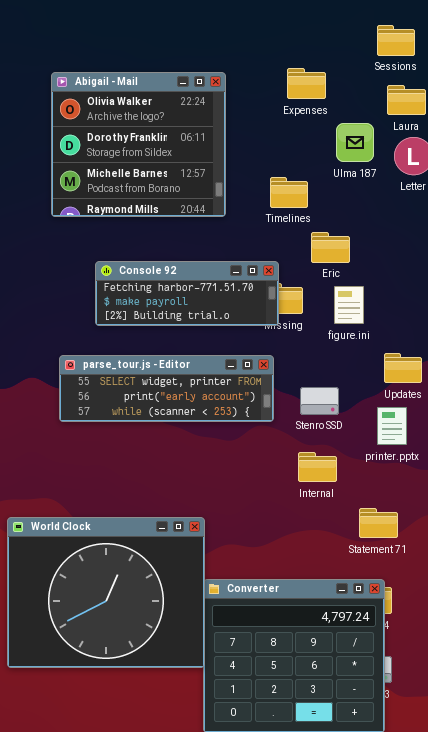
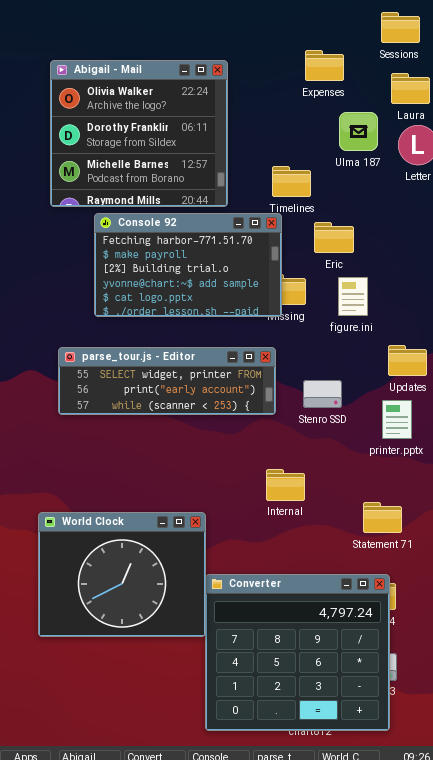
Expenses: [287,68,326,99] -> [305,50,344,81], moved
Console 92: [95,261,279,326] -> [94,213,282,317], resized
Internal: [298,452,337,482] -> [266,469,305,501], moved
World Clock: [7,517,205,668] -> [38,512,206,637], resized

